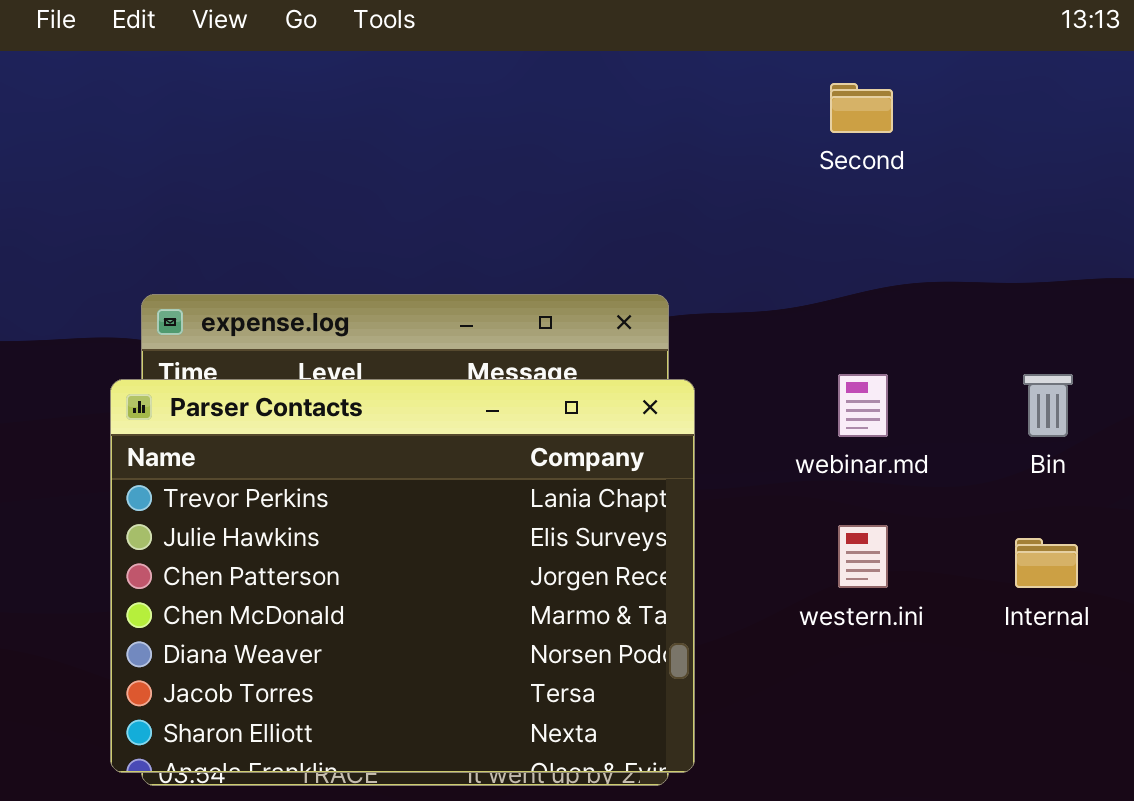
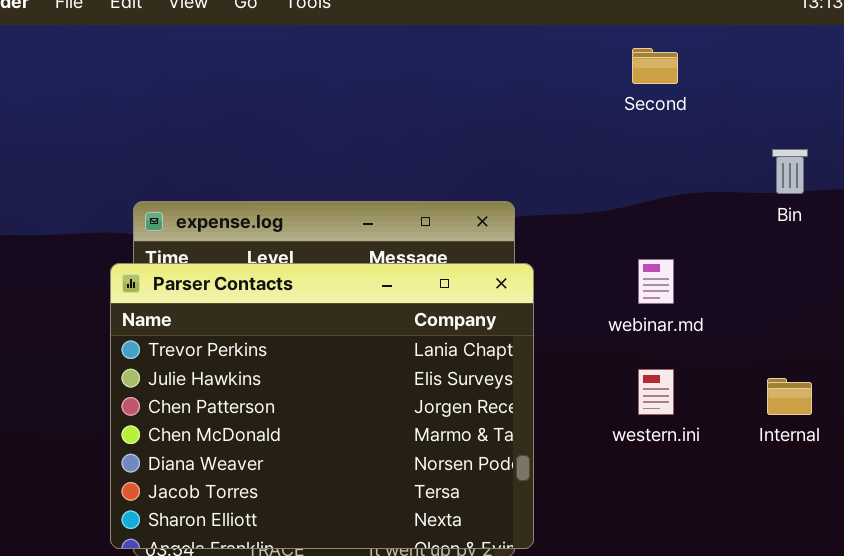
Bin: [1023,374,1073,437] -> [772,149,808,194], moved

